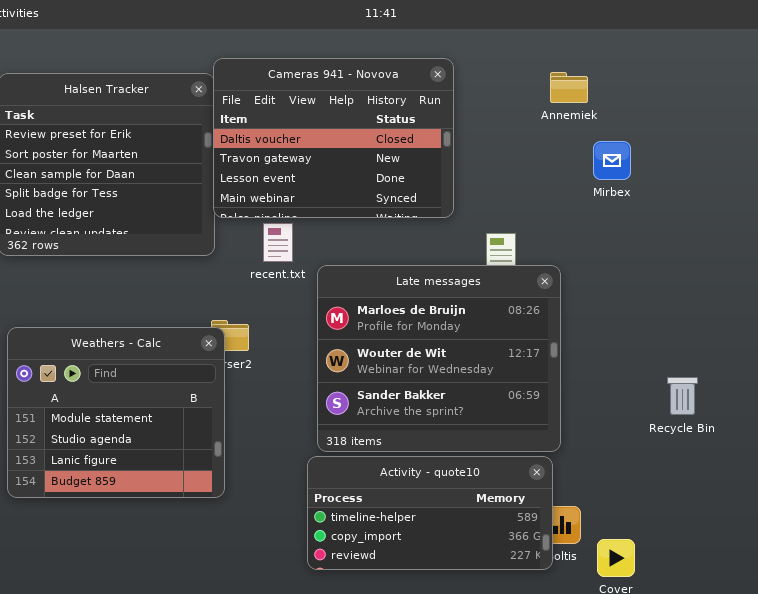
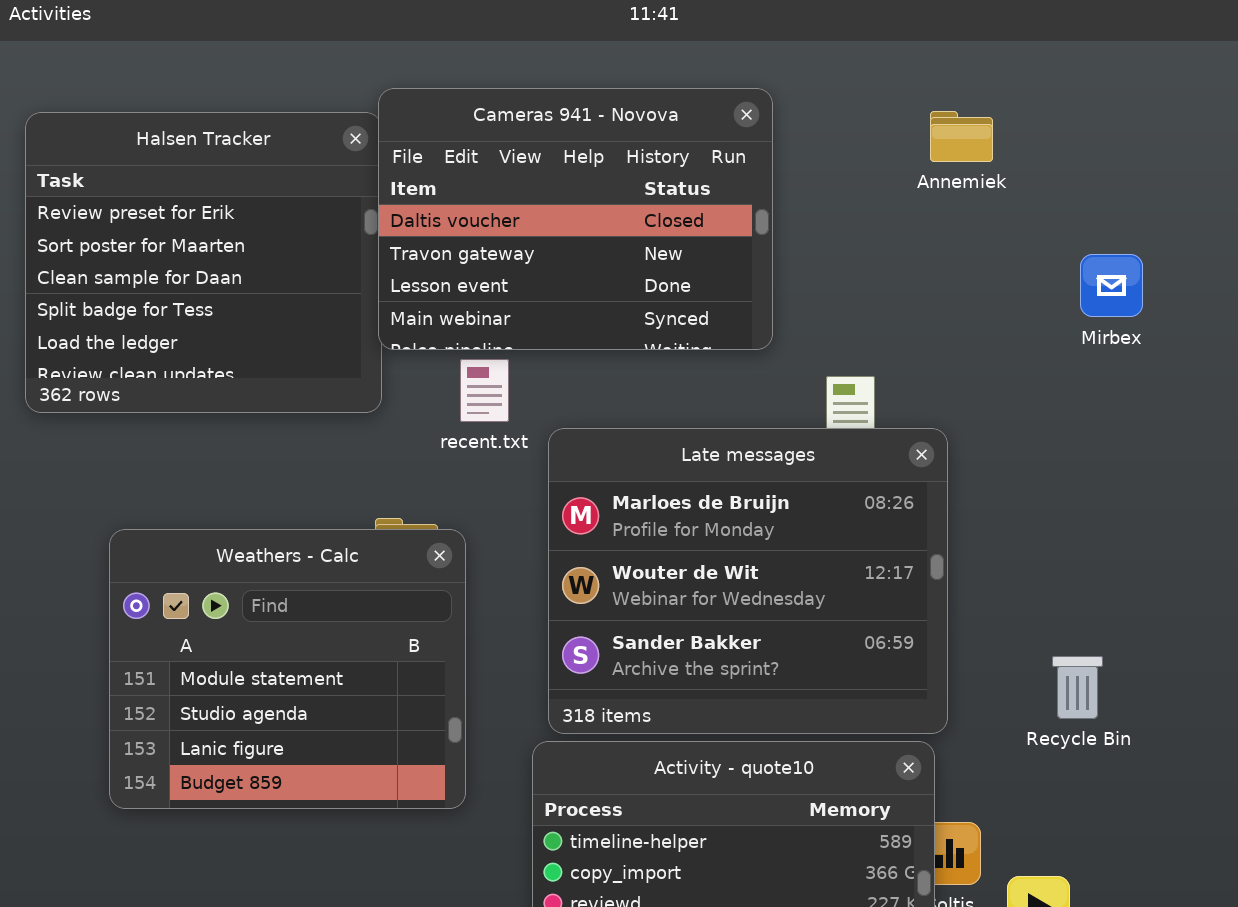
Mirbex: [593,141,631,180] -> [1080,254,1143,317], moved
Weathers - Calc: [7,327,225,498] -> [109,529,466,809], moved
Recycle Bin: [667,377,698,415] -> [1052,656,1103,719], moved

